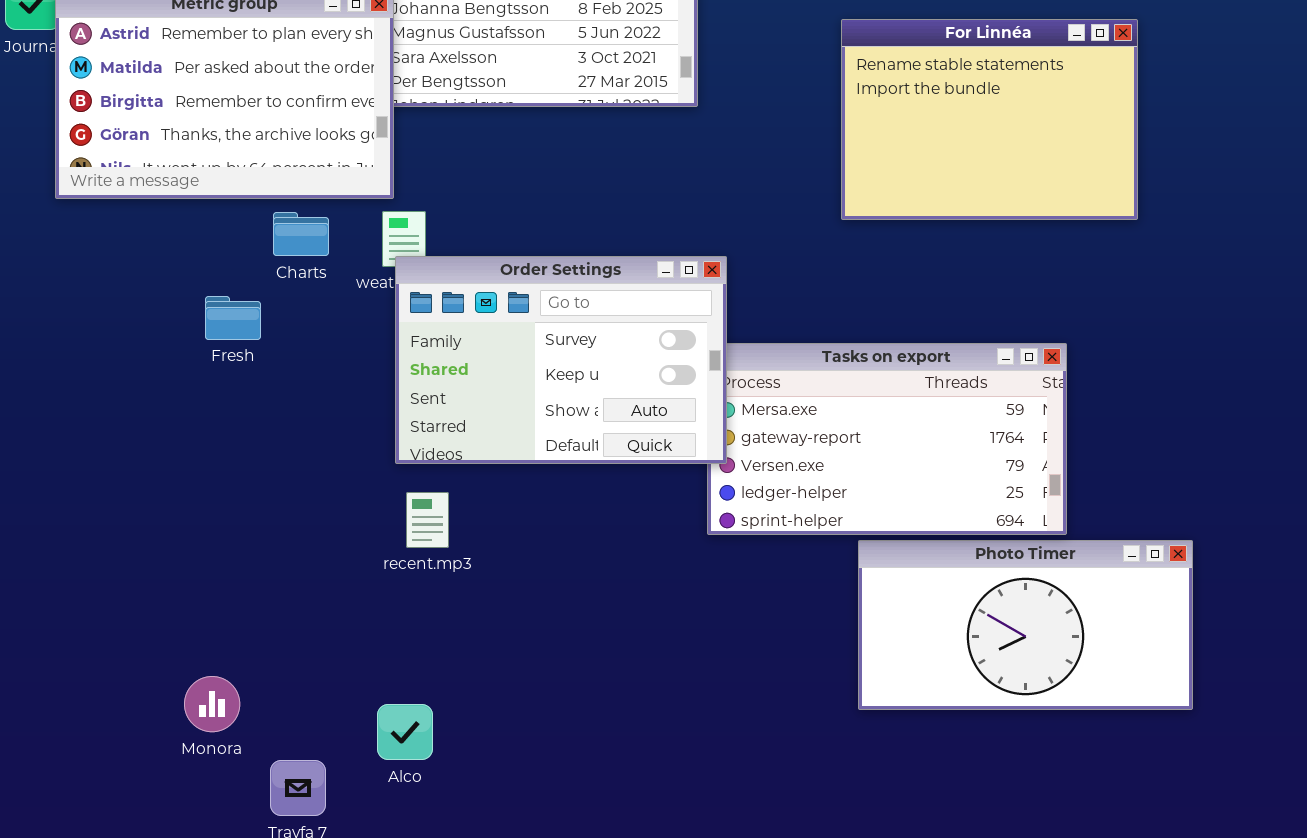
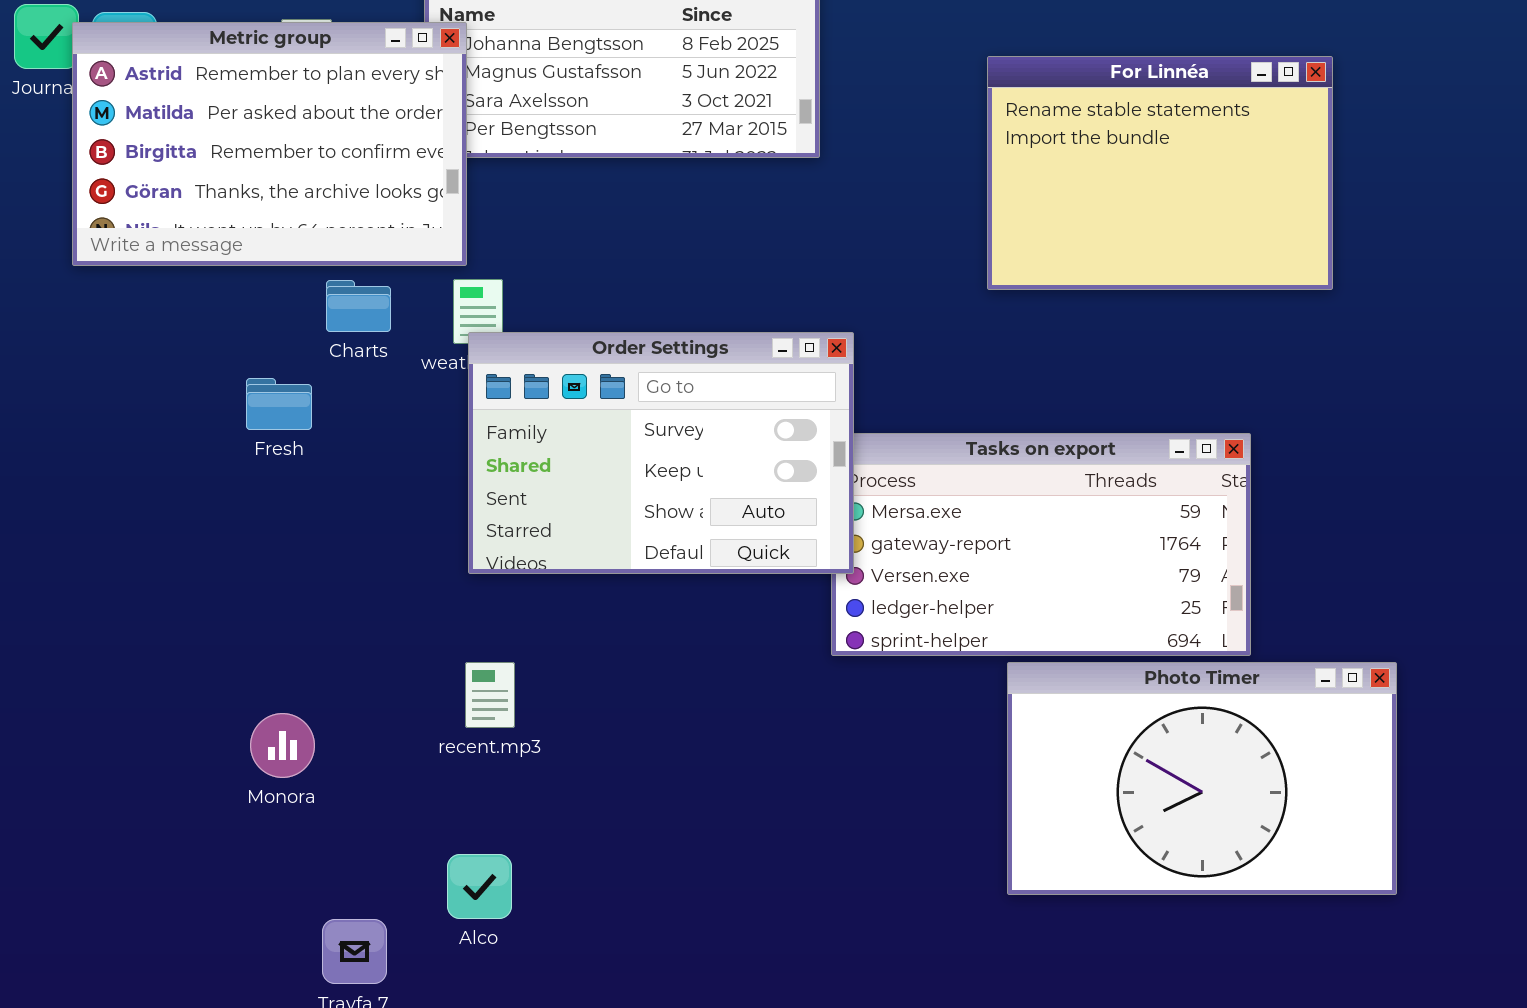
recent.mp3: [406,492,449,548] -> [465,662,515,728], moved
Photo Timer: [858,540,1193,710] -> [1007,662,1397,895], resized
Monora: [184,676,240,732] -> [250,713,315,778], moved

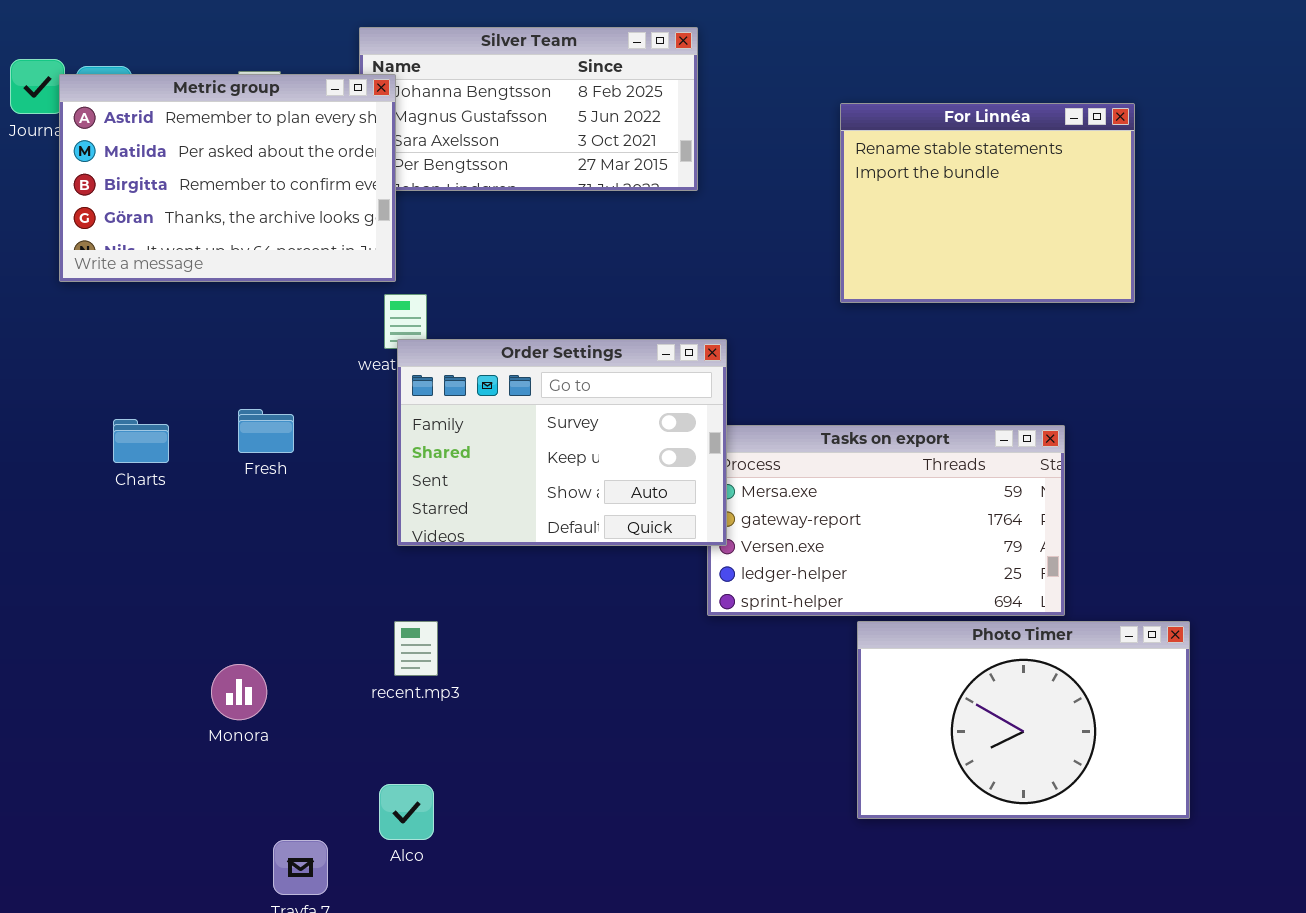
Charts: [326,280,391,332] -> [113,419,169,463], moved
Fresh: [246,378,312,430] -> [238,409,294,453], moved

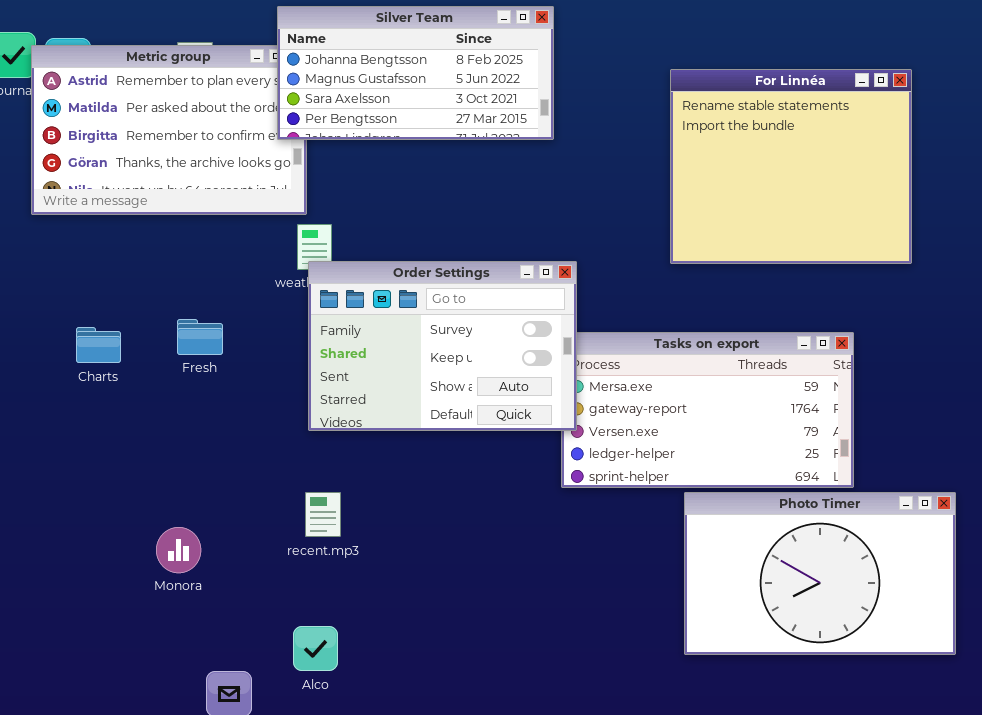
Silver Team: [359,27,698,191] -> [277,6,554,140], raised
For Linnéa: [840,103,1135,303] -> [670,69,912,264], resized

